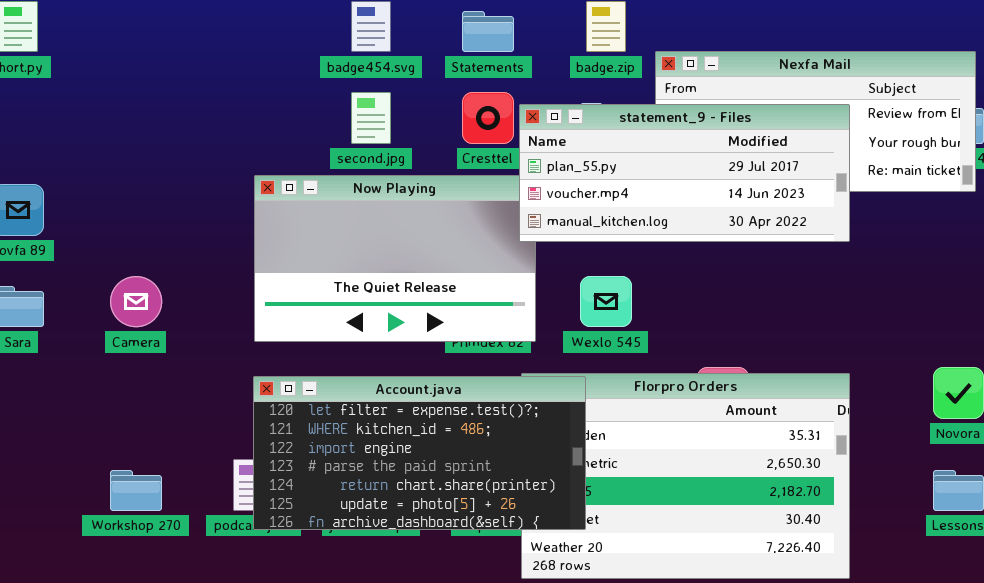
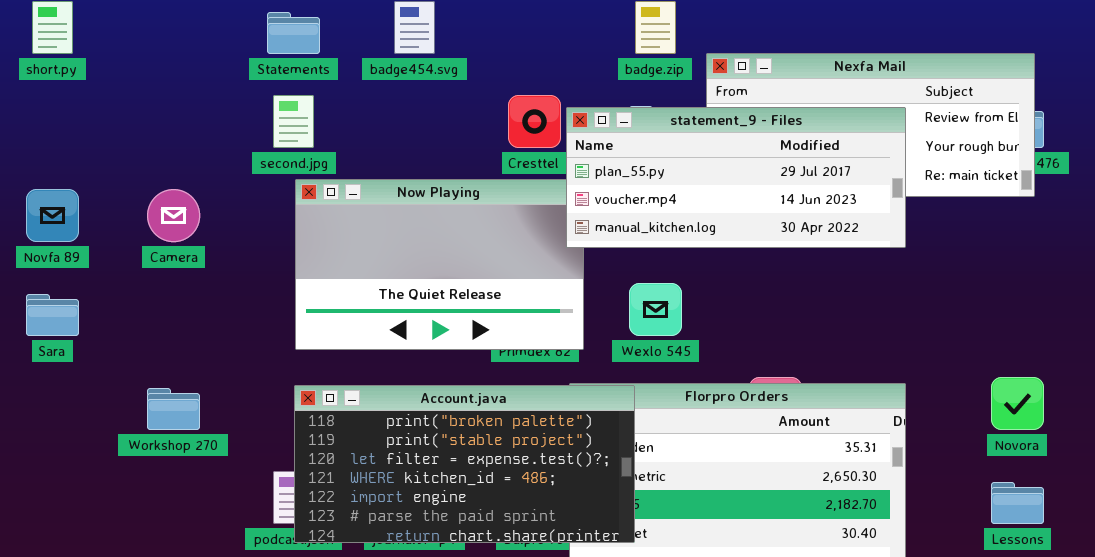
Statements: [462,11,514,52] -> [267,12,320,54], moved
second.jpg: [351,92,391,144] -> [273,95,314,148], moved
Camera: [110,276,162,327] -> [147,189,200,242], moved
Account.java: [253,376,586,530] -> [294,385,635,543], scrolled up 2 rows
Workshop 270: [110,470,162,511] -> [147,388,200,430], moved

